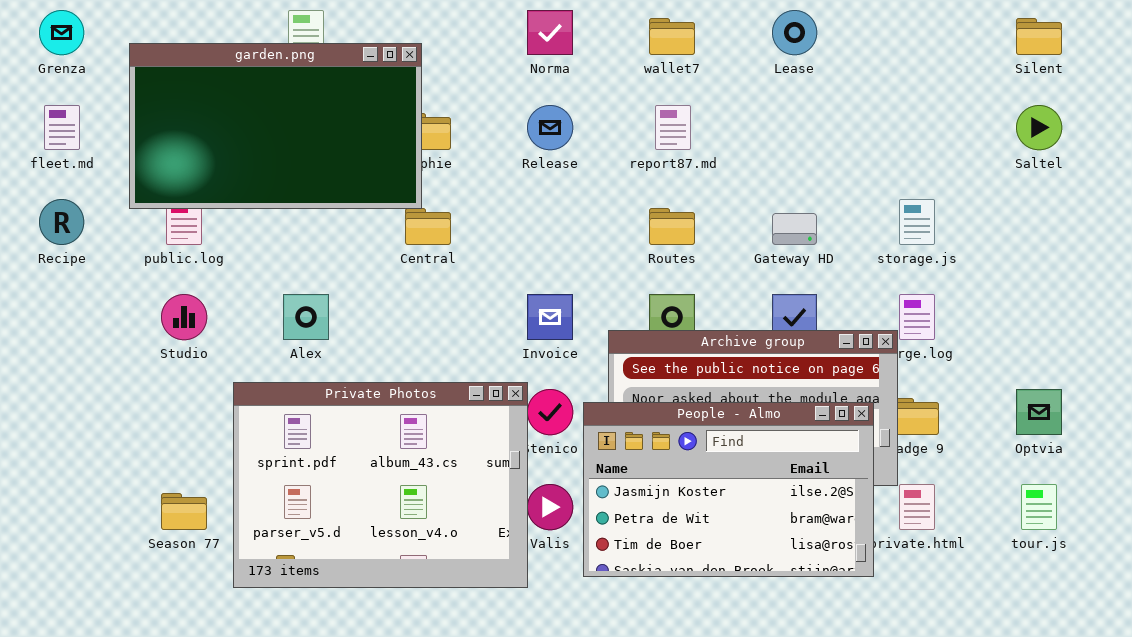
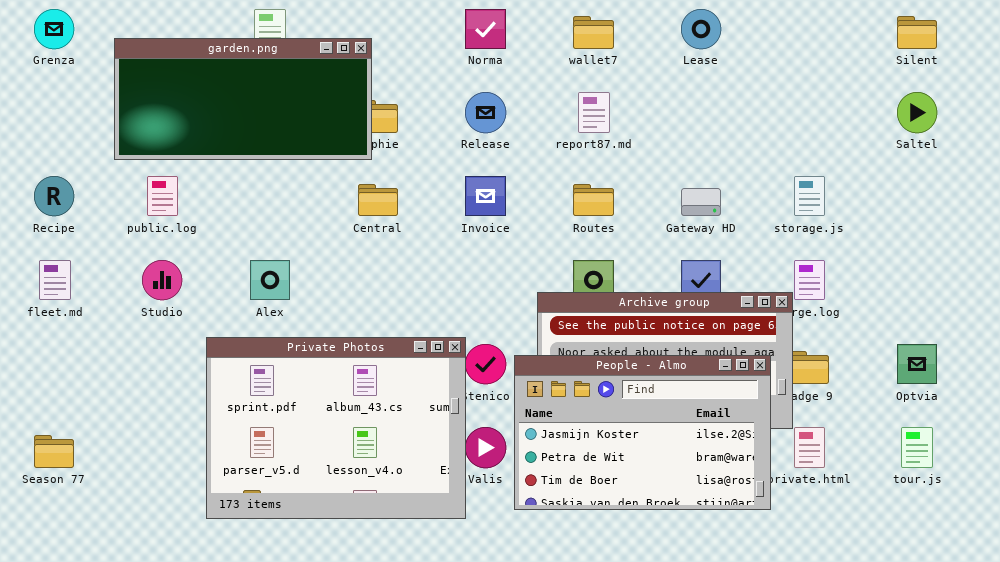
garden.png: [129,43,422,209] -> [114,38,372,160], resized
fleet.md: [44,105,80,150] -> [39,260,71,300], moved
Invoice: [527,294,573,340] -> [465,176,506,216], moved
Season 77: [161,493,207,530] -> [34,435,74,468], moved

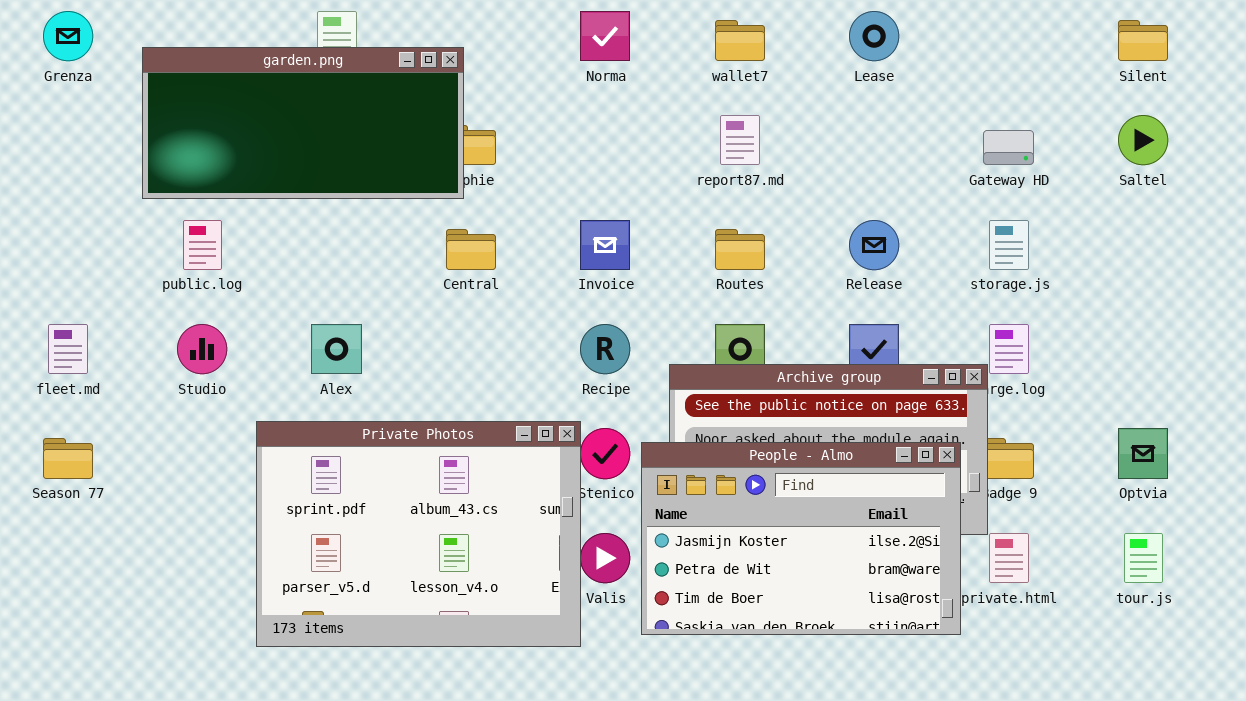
Release: [465,92,506,133] -> [849,220,899,270], moved
Recipe: [34,176,74,216] -> [580,324,630,374], moved
Gateway HD: [681,188,721,216] -> [983,130,1034,165], moved
Season 77: [34,435,74,468] -> [43,438,93,479], moved

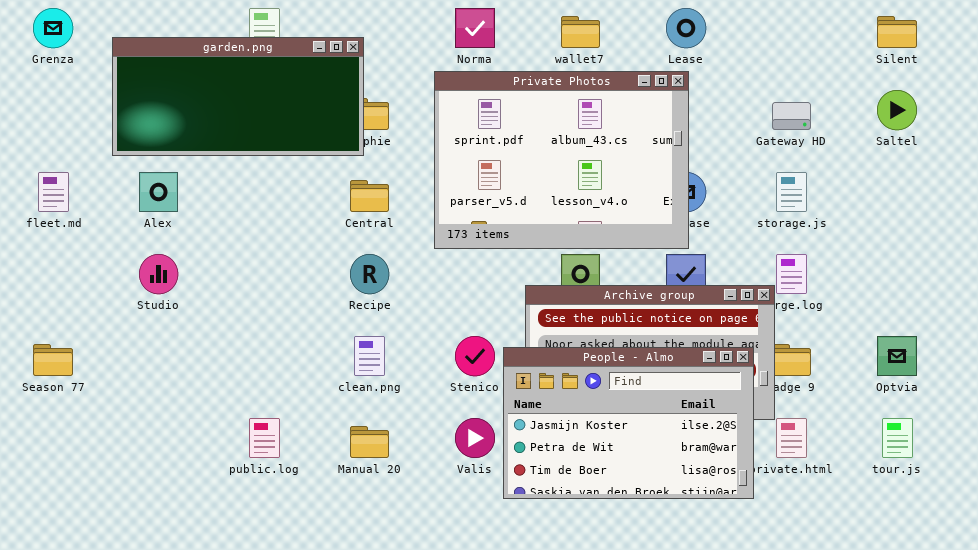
public.log: [183,220,222,270] -> [249,418,280,458], moved
fleet.md: [48,324,88,374] -> [38,172,69,212], moved
Alex: [311,324,362,374] -> [139,172,178,212], moved
Recipe: [580,324,630,374] -> [350,254,389,294], moved
Private Photos: [256,421,581,647] -> [434,71,689,249], moved

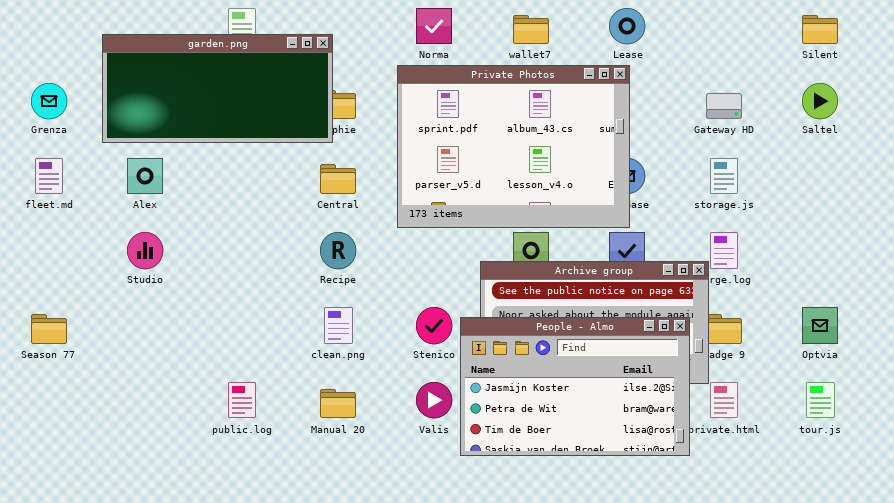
Grenza: [33,8,73,48] -> [31,83,67,119], moved

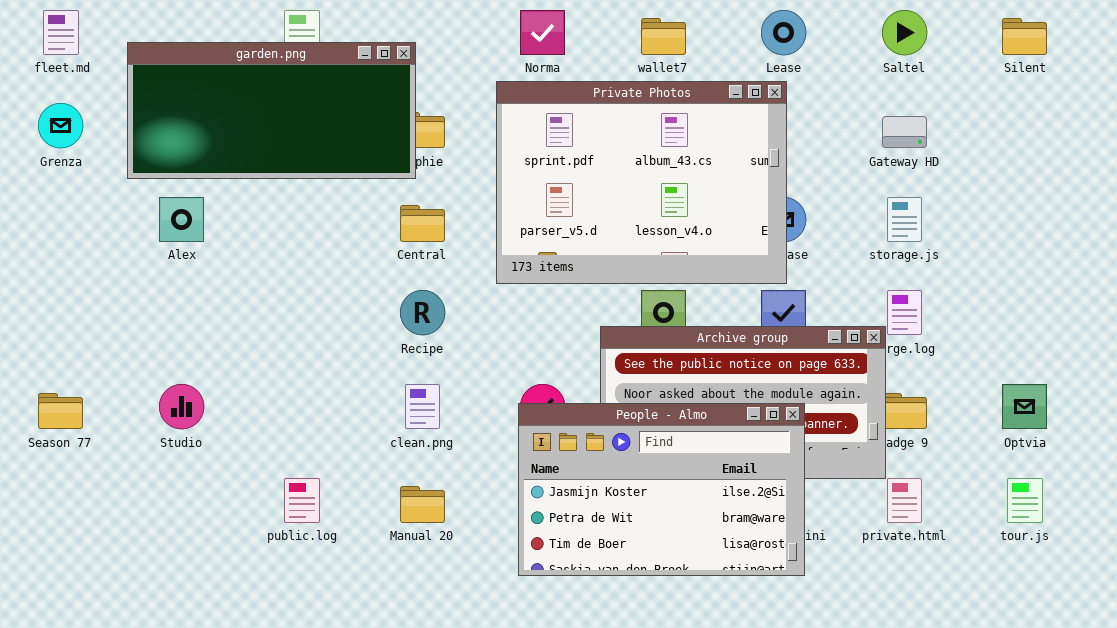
Saltel: [802,83,838,119] -> [882,10,927,55], moved
fleet.md: [35,158,63,194] -> [43,10,79,55], moved
Studio: [127,232,163,269] -> [159,384,204,429], moved
People - Almo: [460,317,690,456] -> [518,403,805,576], moved

